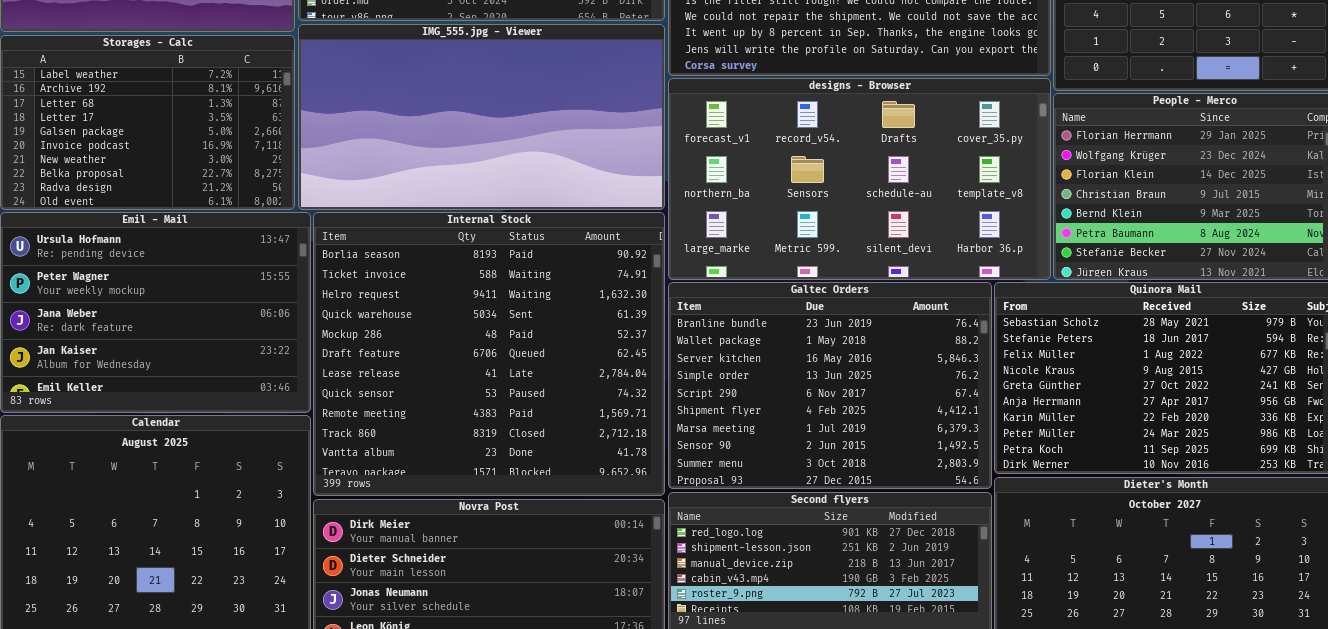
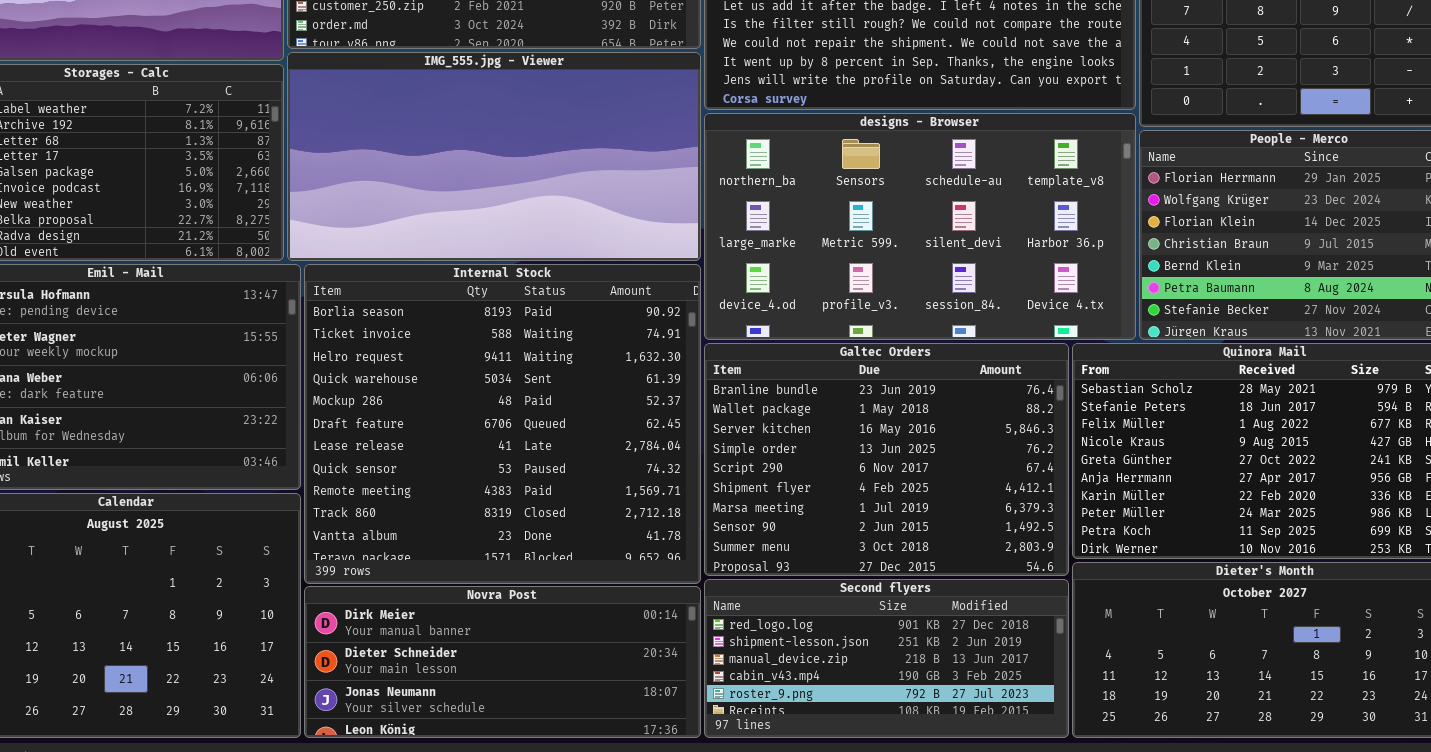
designs - Browser: [668,78,1051,280] -> [704,113,1136,340], scrolled down 1 row

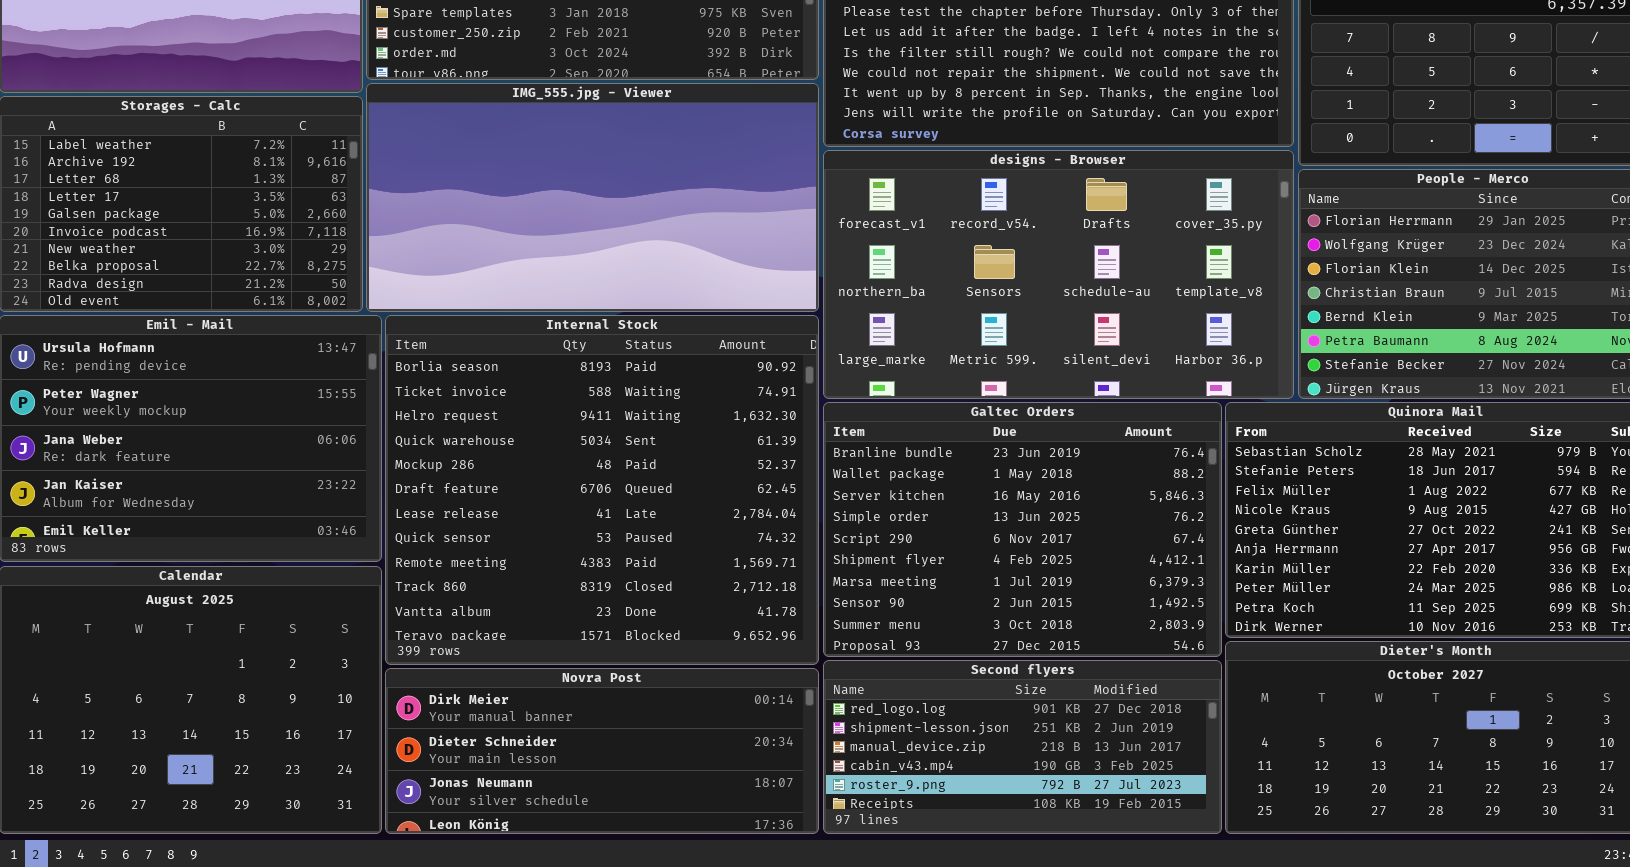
designs - Browser: [704,113,1136,340] -> [823,150,1294,399], scrolled up 1 row

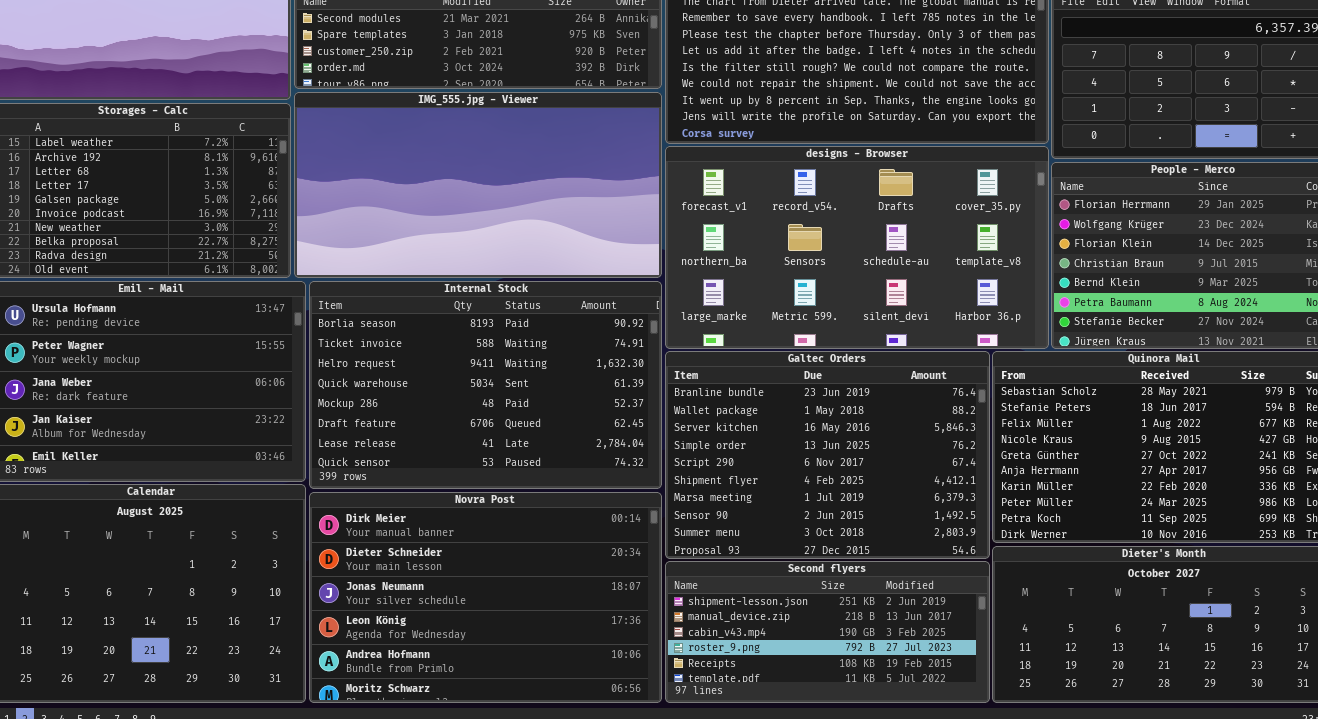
Internal Stock: [385,315,819,665] -> [309,281,662,489], resized
Second flyers: [823,660,1222,834] -> [665,561,990,703], scrolled down 1 row
Novra Post: [385,668,819,834] -> [309,492,662,703], resized

